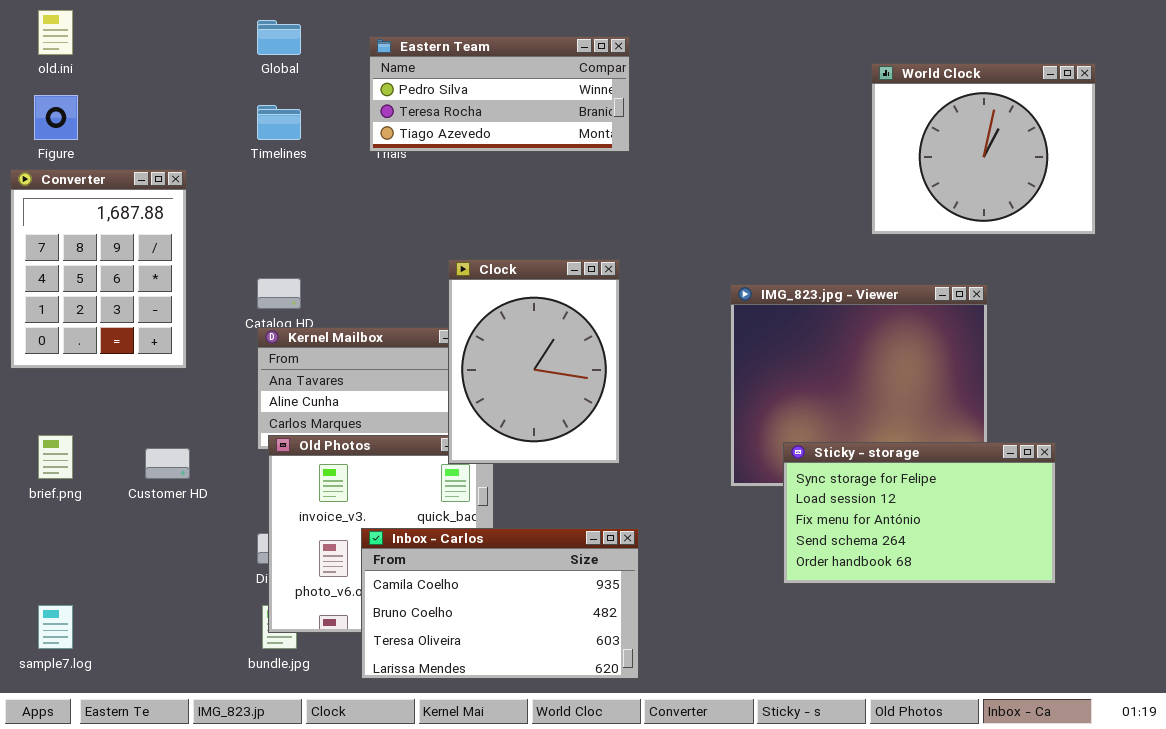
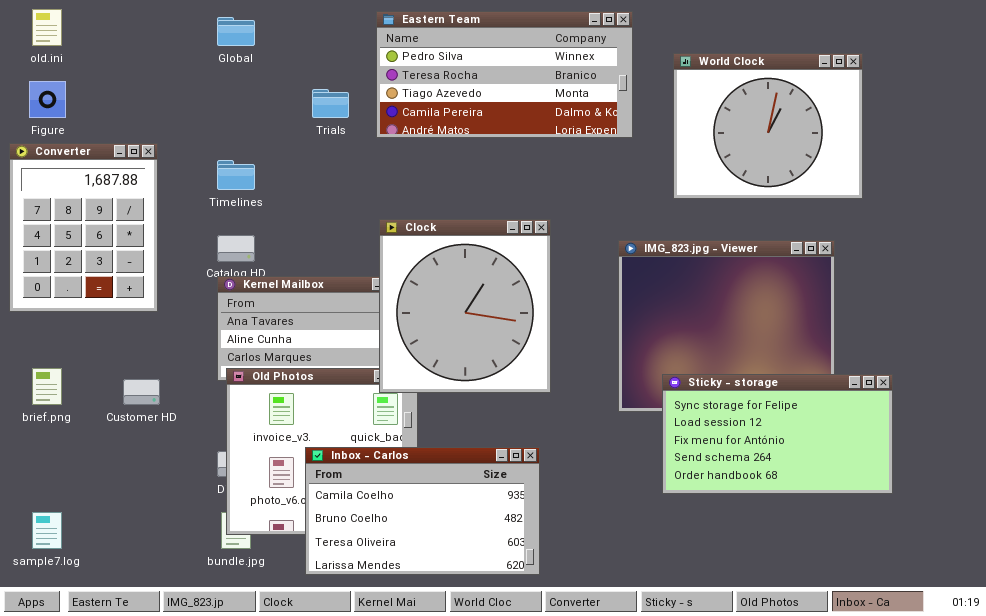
Eastern Team: [369,36,630,152] -> [376,11,633,138], moved, resized
World Clock: [871,63,1096,235] -> [673,53,863,199], moved
Timelines: [257,105,301,140] -> [217,160,255,190], moved
Clock: [448,259,620,464] -> [379,219,551,393], resized

